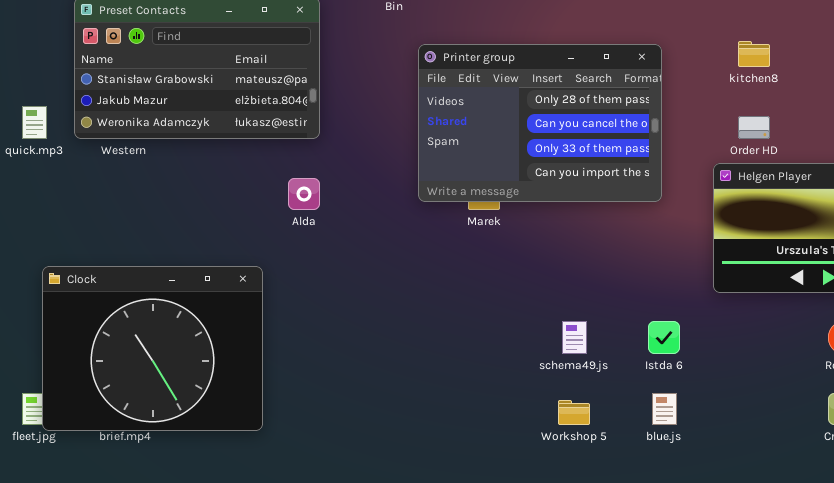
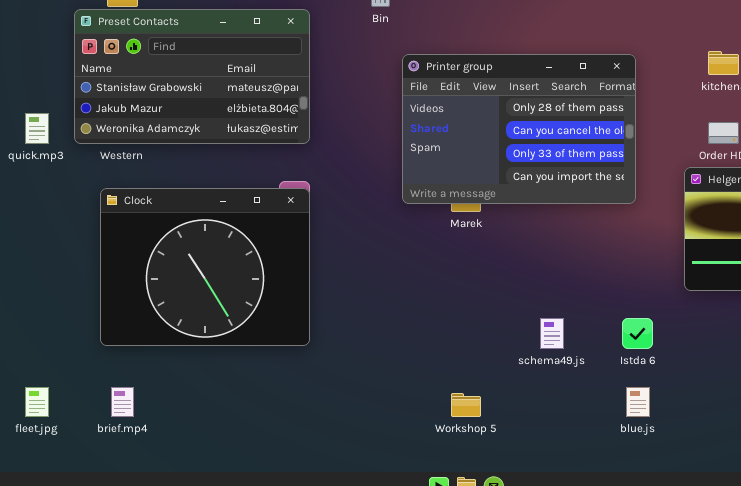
Clock: [42,266,263,431] -> [100,188,310,346], moved
Workshop 5: [558,400,590,425] -> [451,393,481,417], moved

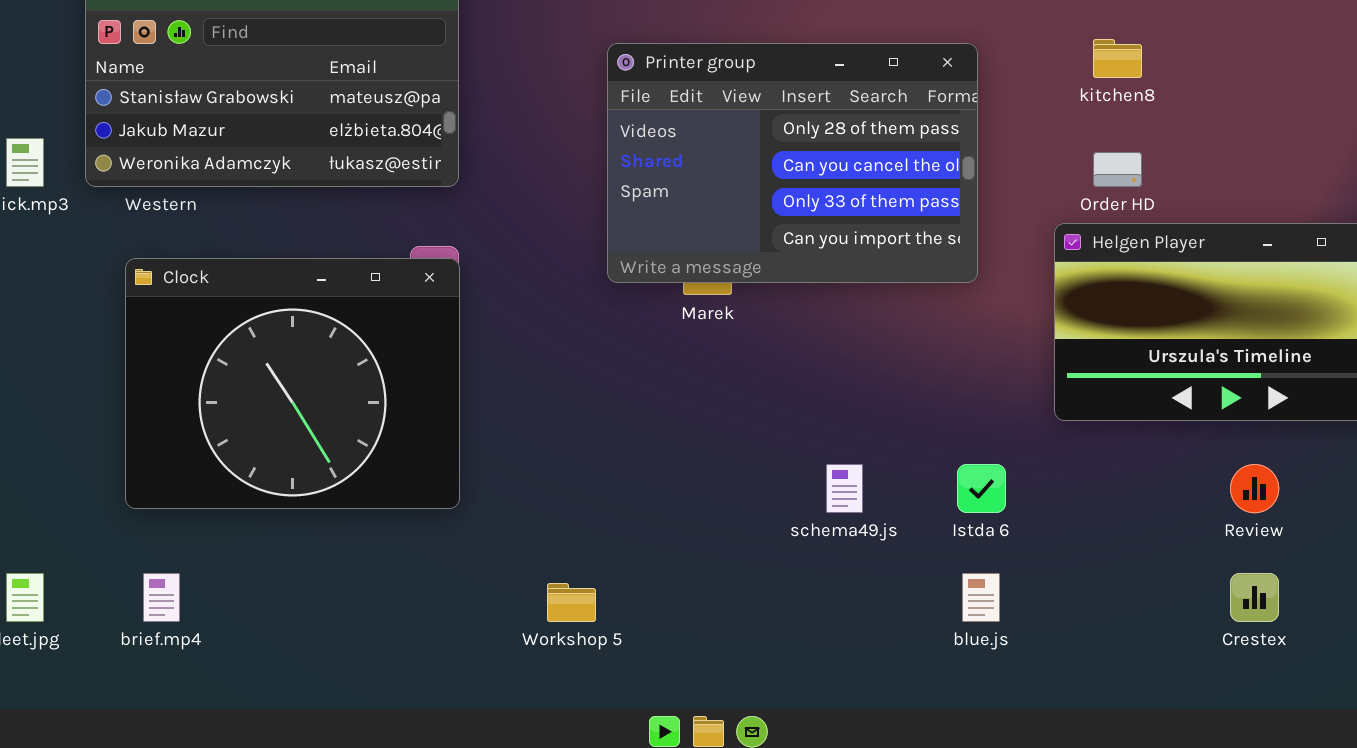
Workshop 5: [451,393,481,417] -> [547,583,596,622], moved

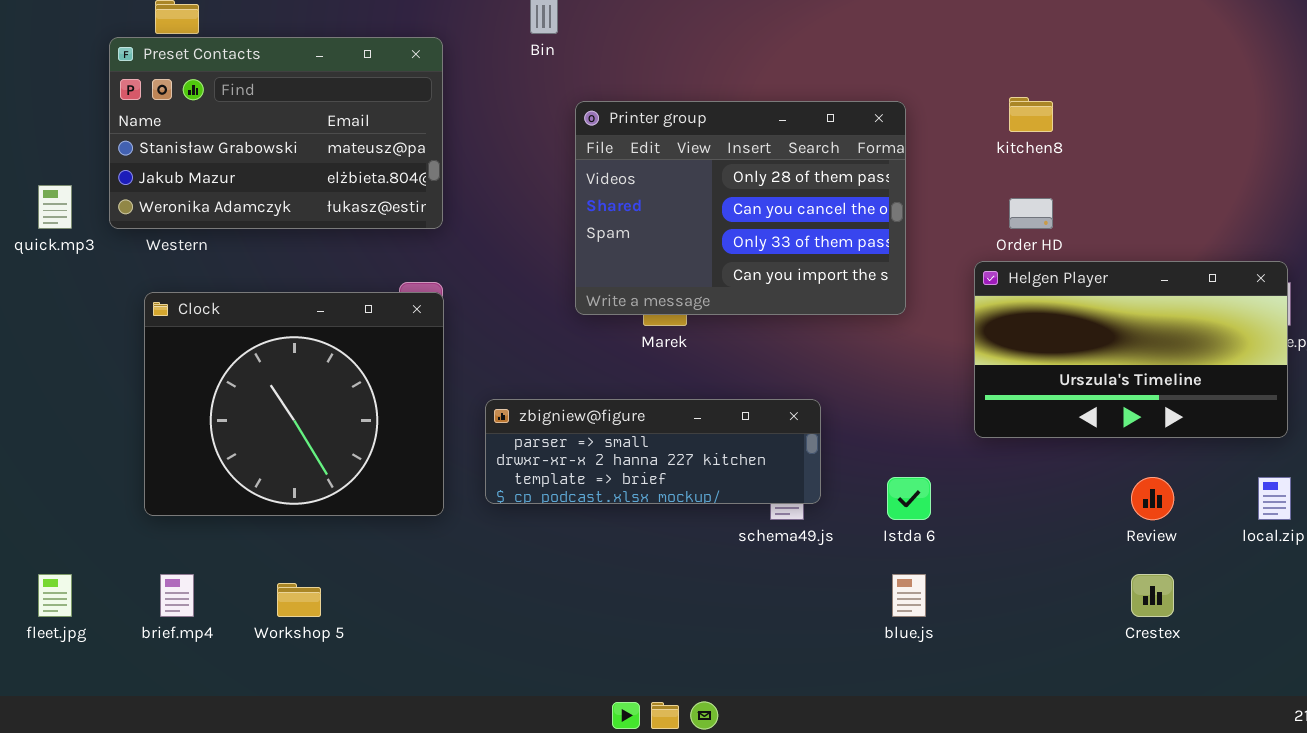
zbigniew@figure: none -> [485,399,821,504], opened
Workshop 5: [547,583,596,622] -> [277,583,321,617], moved

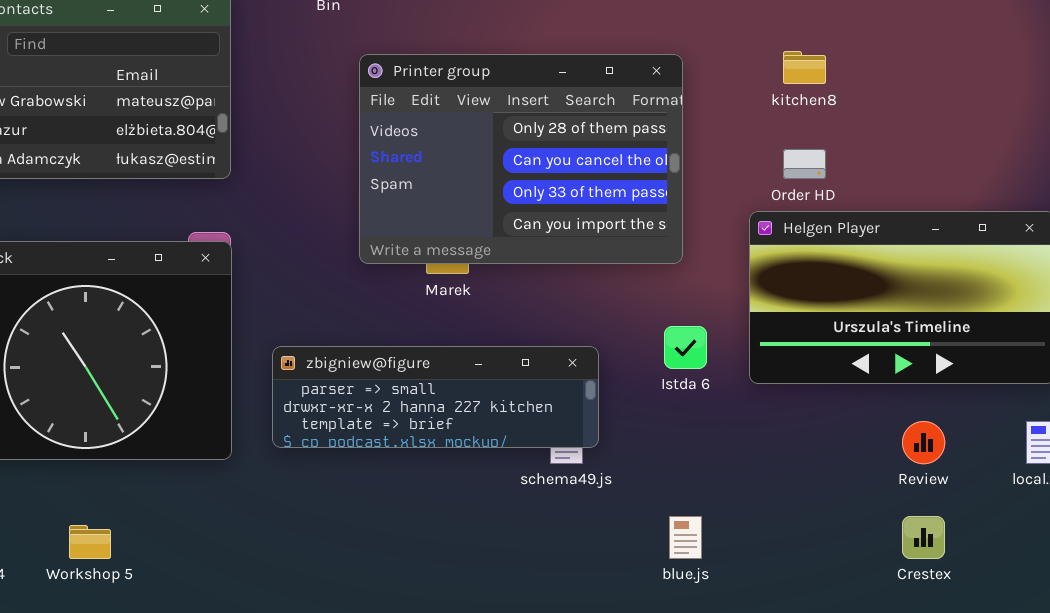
Istda 6: [887,477,931,520] -> [664,326,707,369], moved

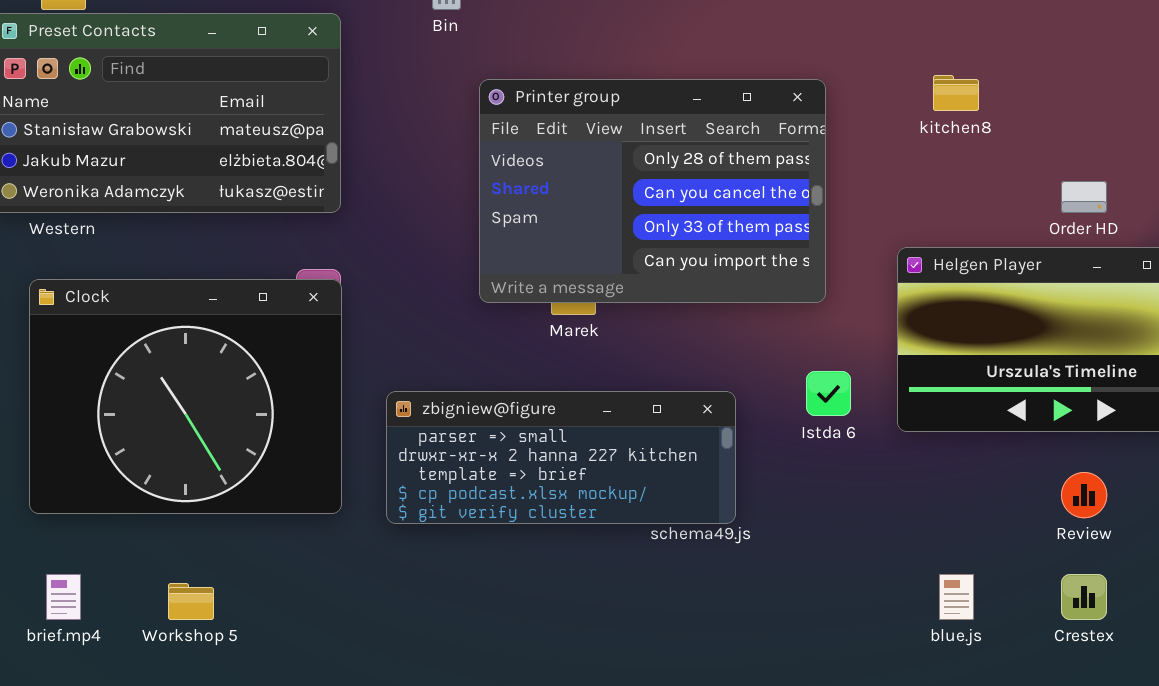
Order HD: [783,149,826,179] -> [1061,181,1107,213], moved
zbigniew@figure: [272,346,599,448] -> [386,391,736,524], resized
blue.js: [669,516,702,559] -> [939,574,974,620], moved

